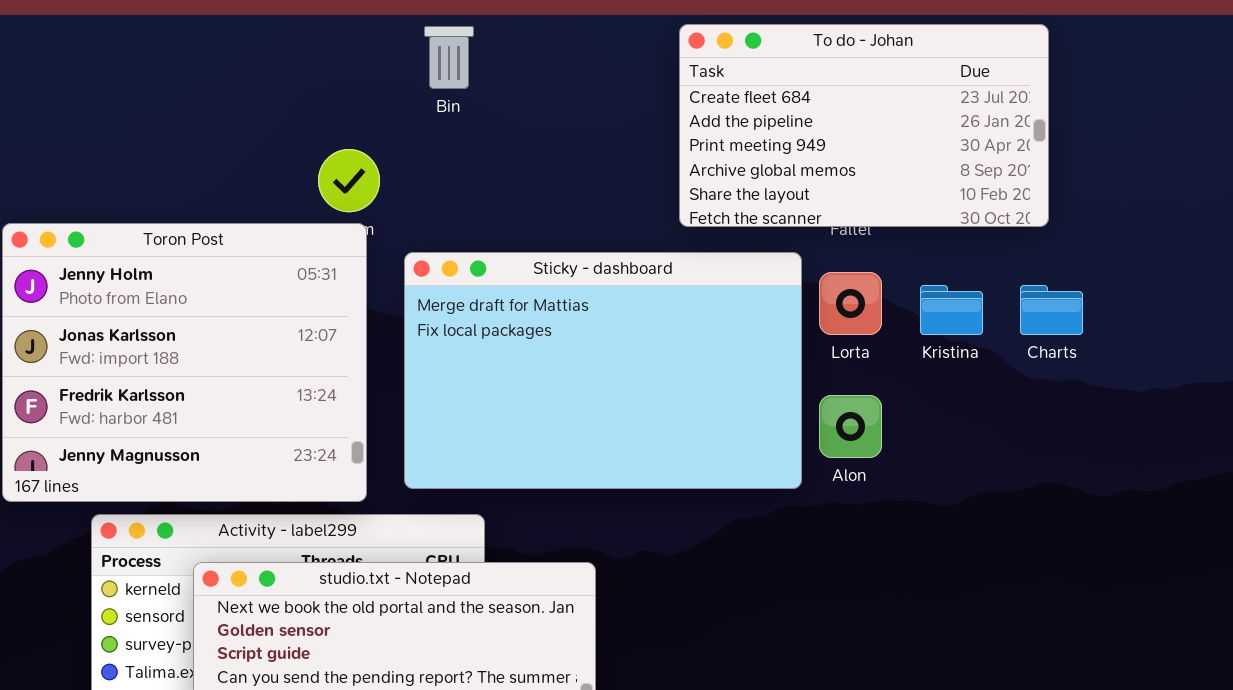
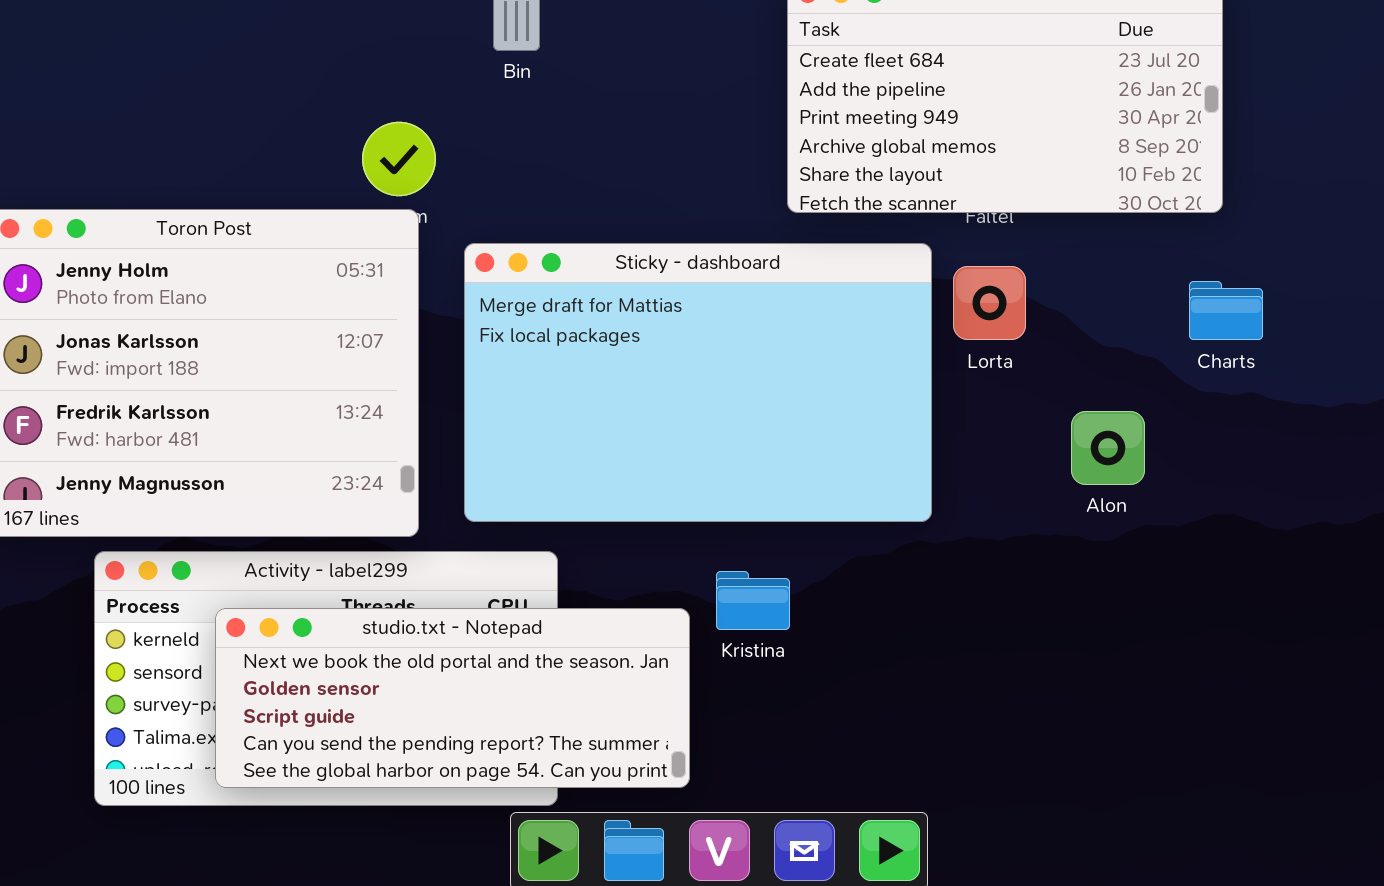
Kristina: [920,285,983,335] -> [716,571,790,630], moved
Alon: [819,395,882,458] -> [1071,411,1145,485], moved

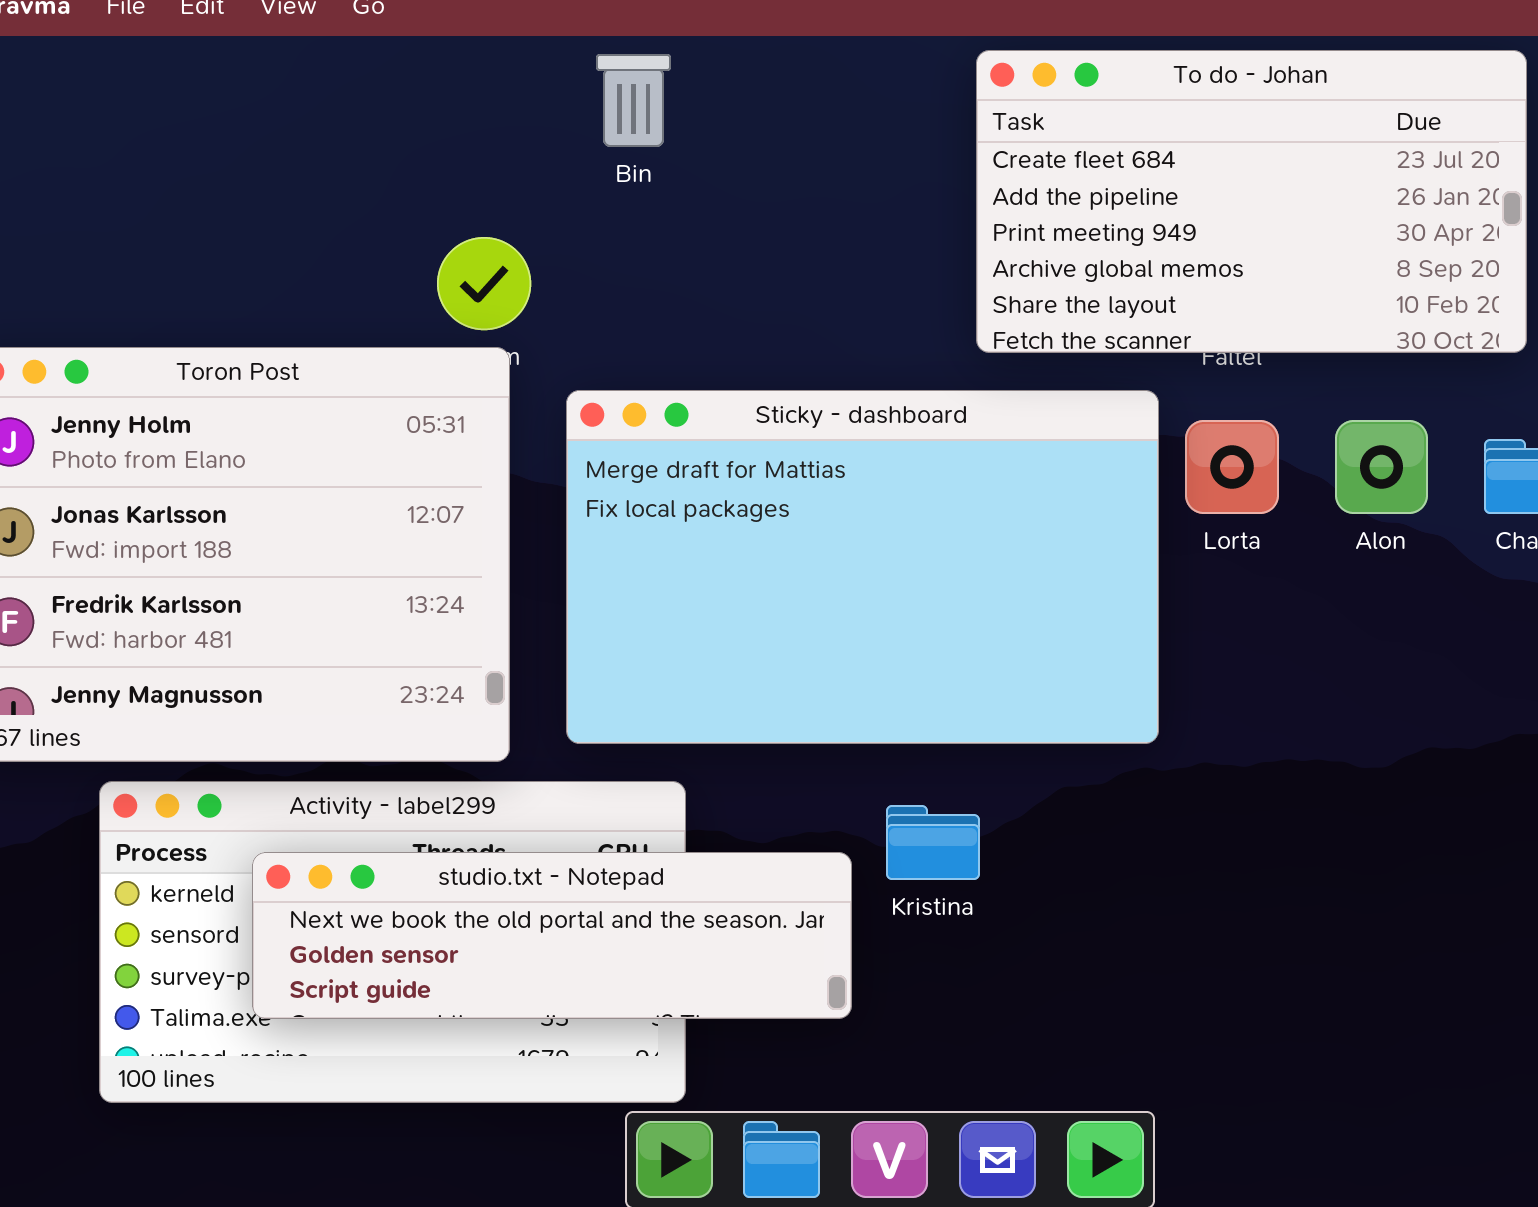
Alon: [1071,411,1145,485] -> [1335,420,1428,514], moved
studio.txt - Notepad: [215,608,690,788] -> [252,852,852,1019], resized

